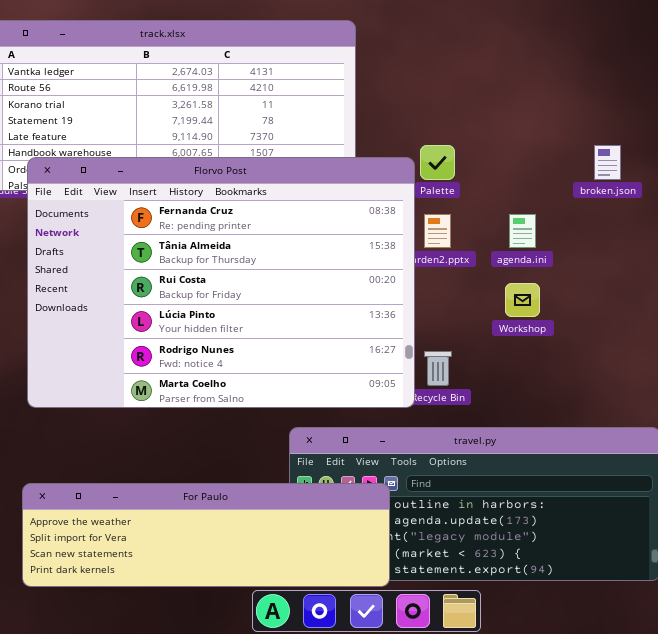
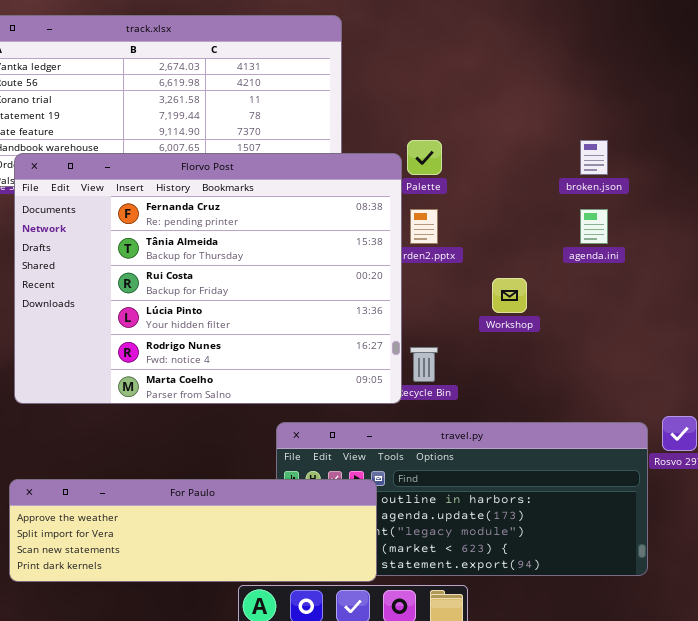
agenda.ini: [509,214,536,248] -> [580,209,608,244], moved

